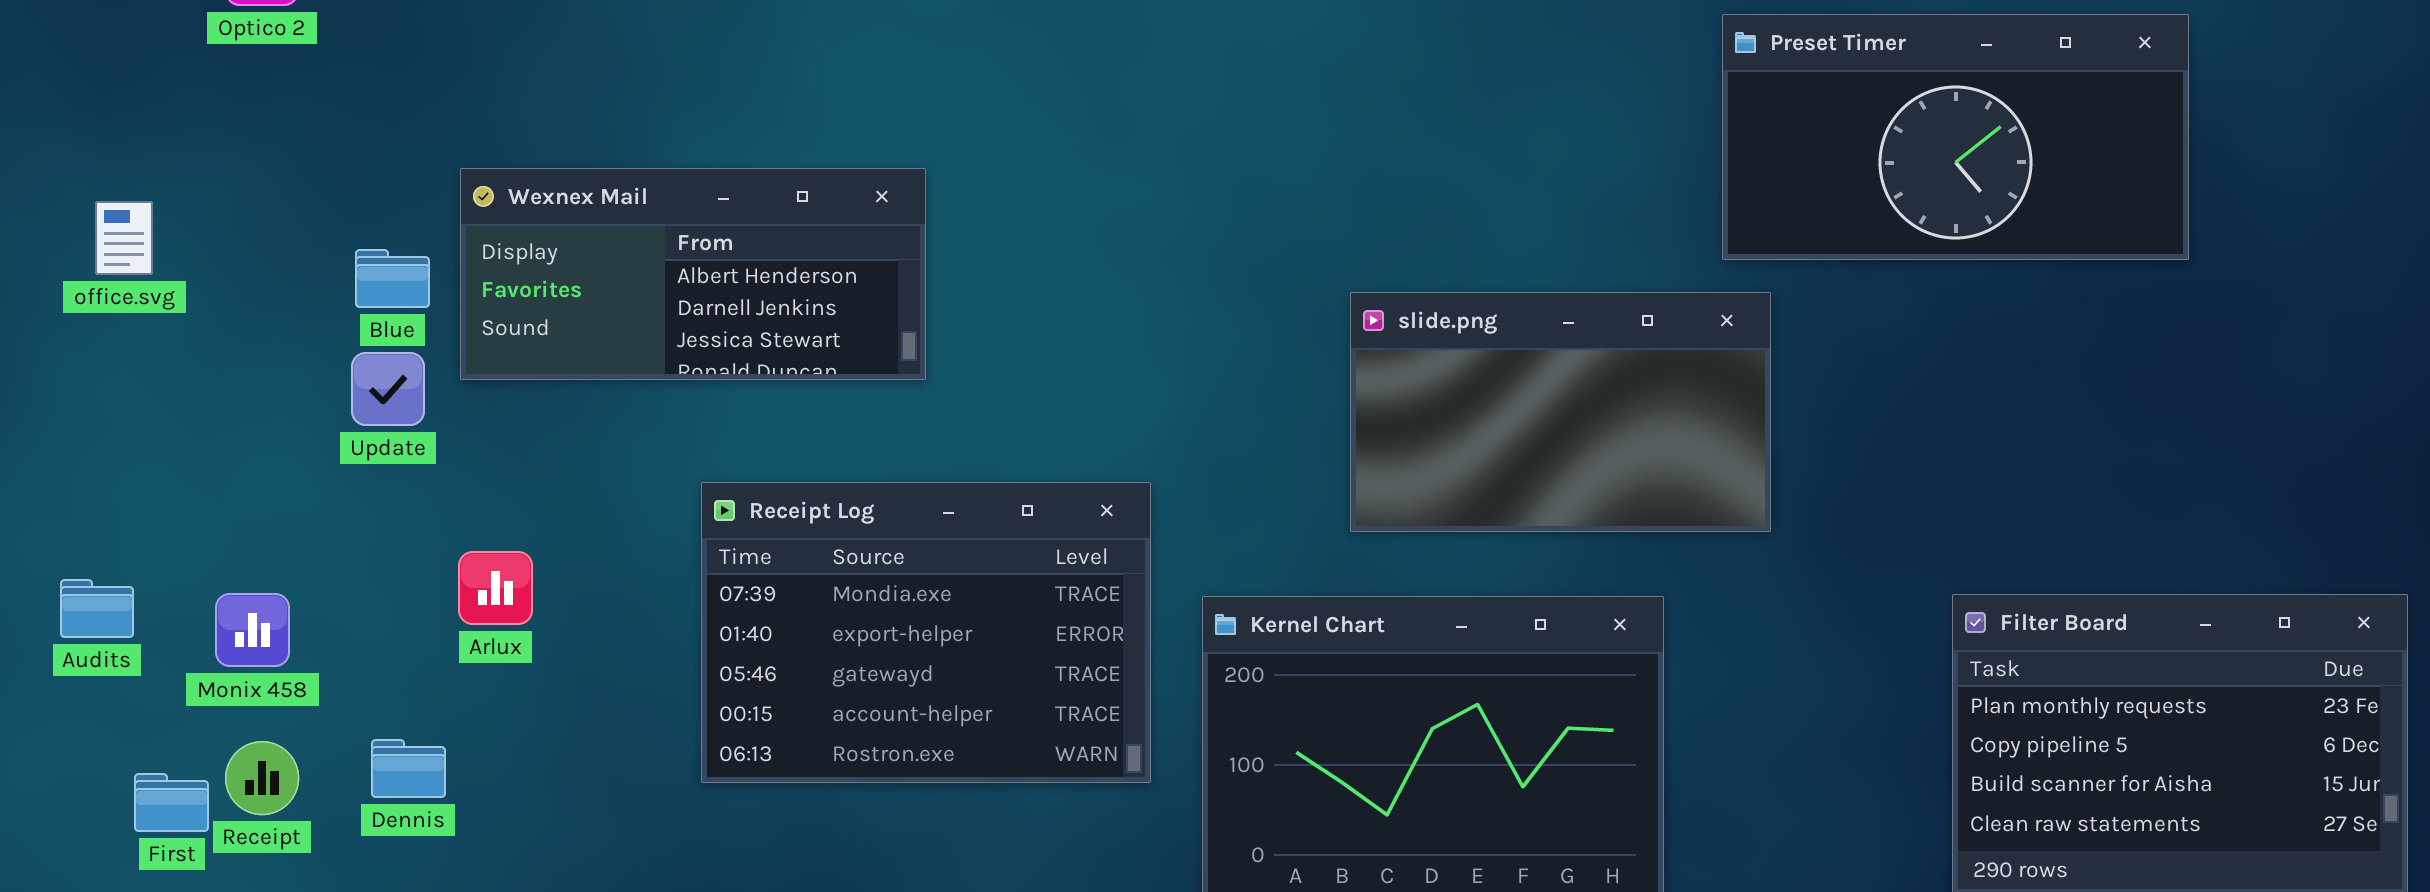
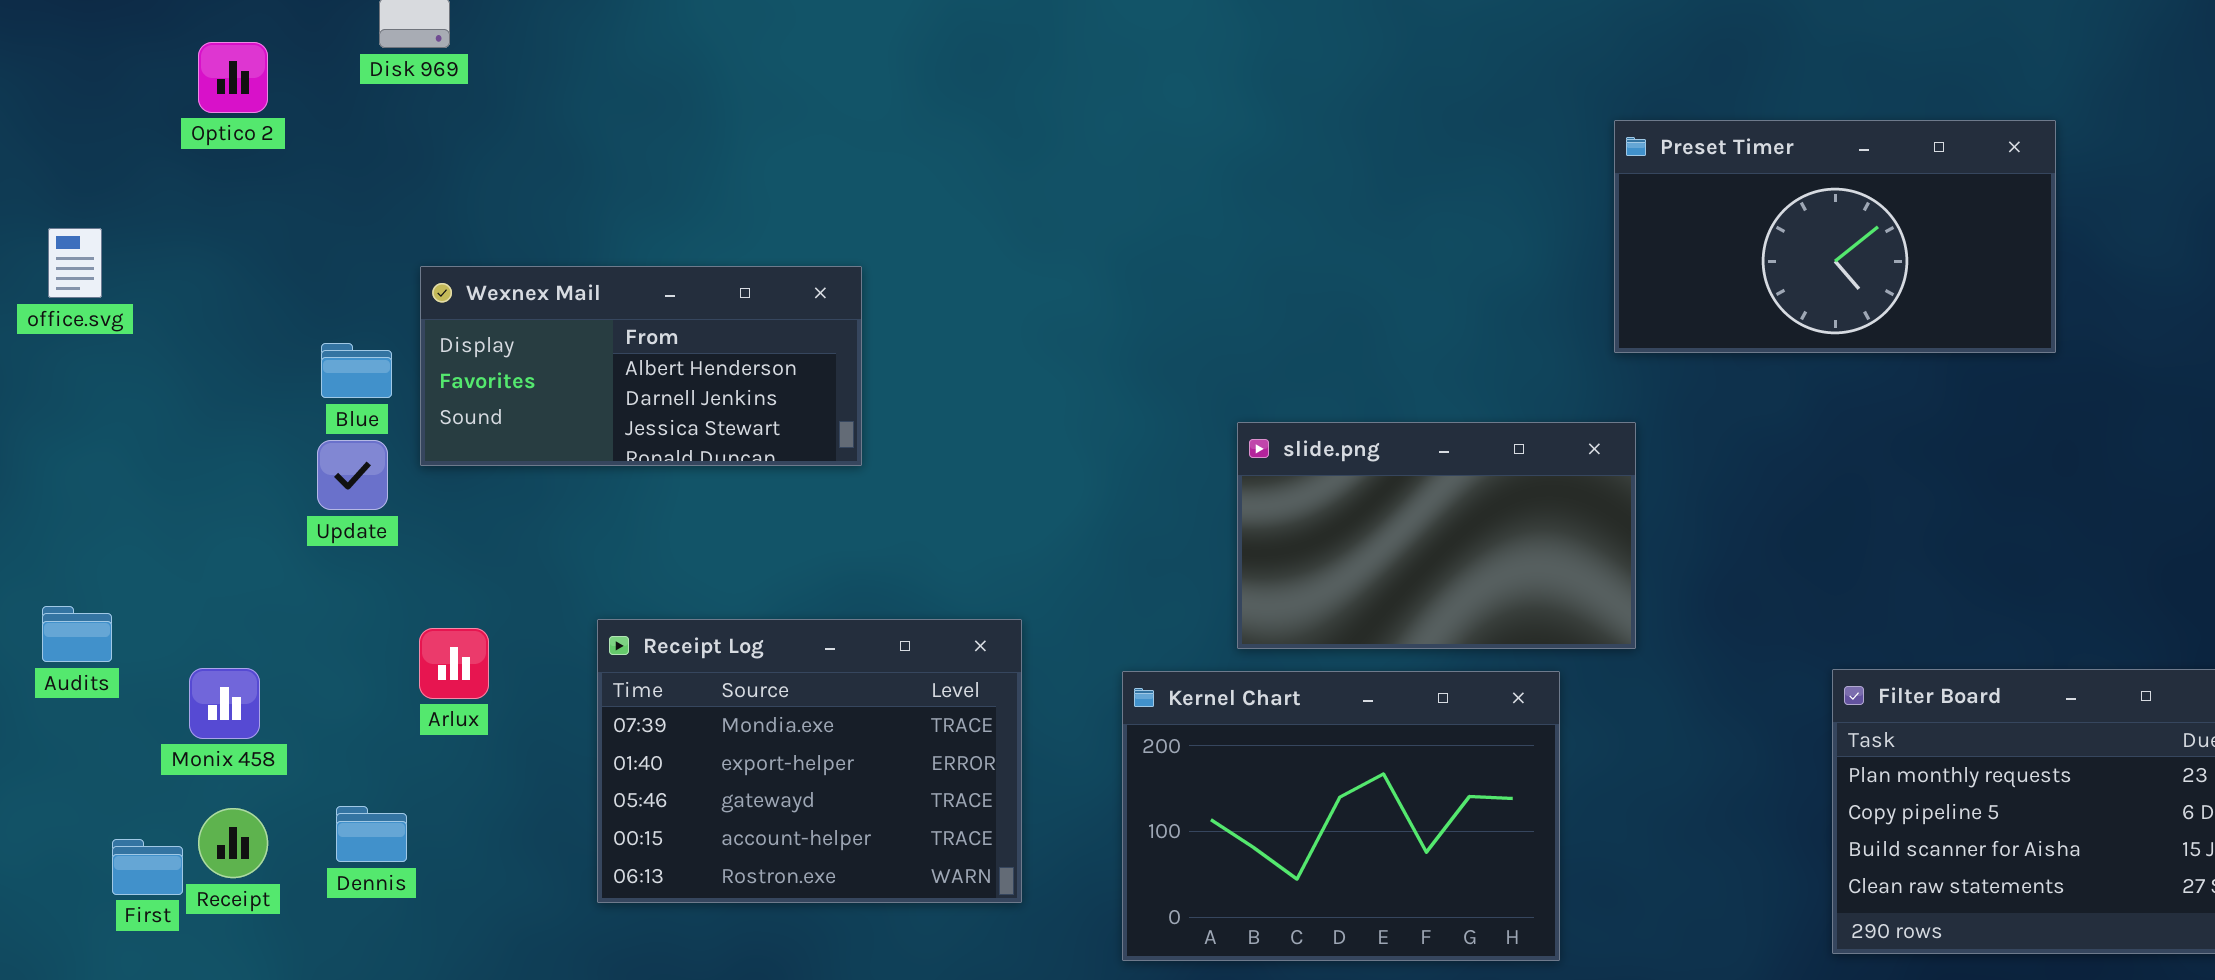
office.svg: [95,201,153,275] -> [48,228,102,298], moved
slide.png: [1350,292,1771,532] -> [1237,422,1636,649], moved
Receipt Log: [701,482,1151,783] -> [597,619,1022,903], moved
Audits: [60,579,134,638] -> [42,606,112,662], moved

